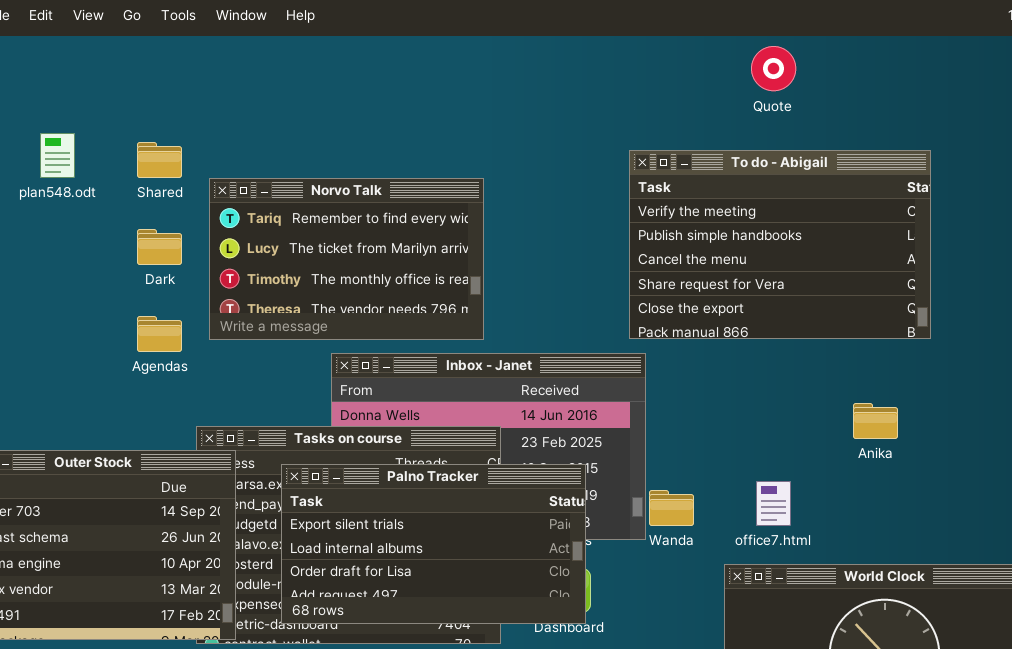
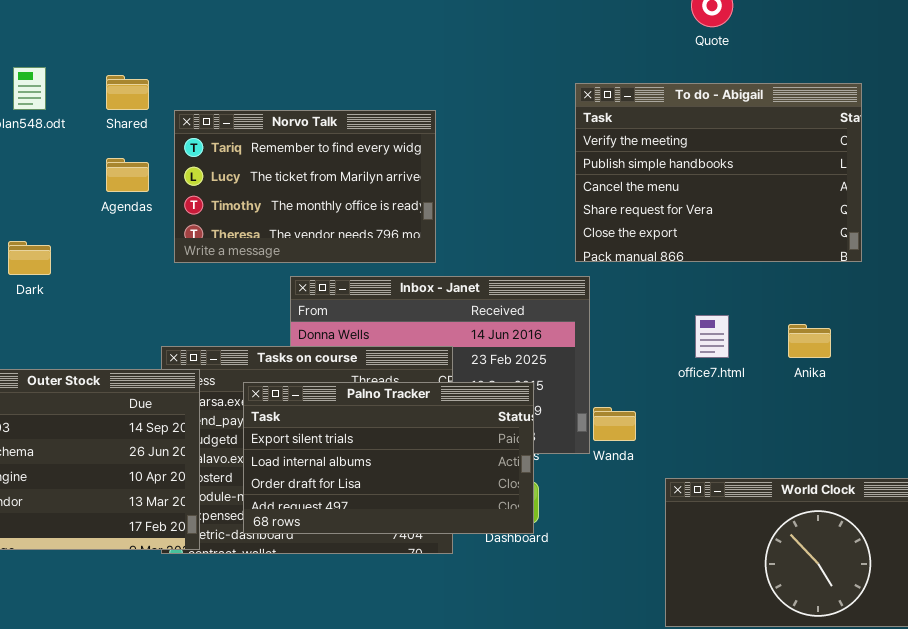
Dark: [137,229,182,265] -> [8,241,51,275], moved
Agendas: [137,316,182,352] -> [106,158,149,192], moved
office7.html: [756,481,791,526] -> [695,315,729,358], moved

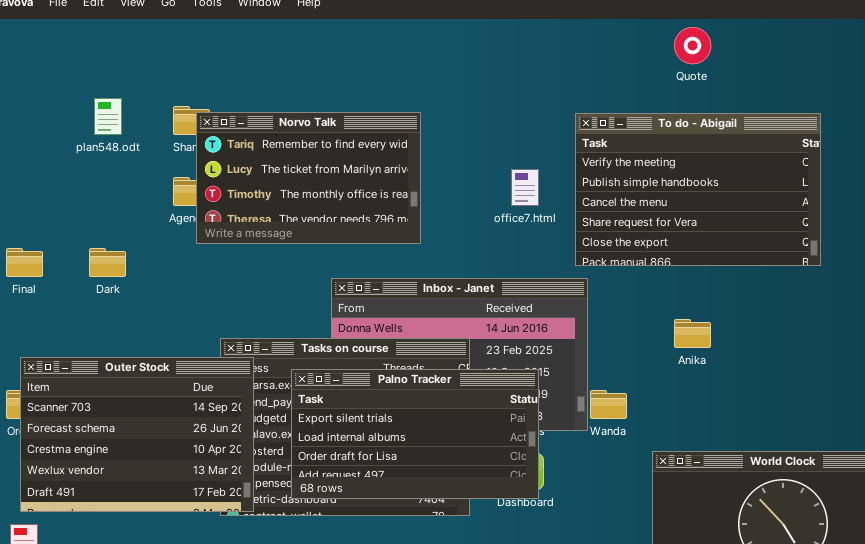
Norvo Talk: [174,110,436,263] -> [196,112,421,244], moved
office7.html: [695,315,729,358] -> [511,169,539,206], moved
Anika: [788,324,831,358] -> [674,319,711,348], moved

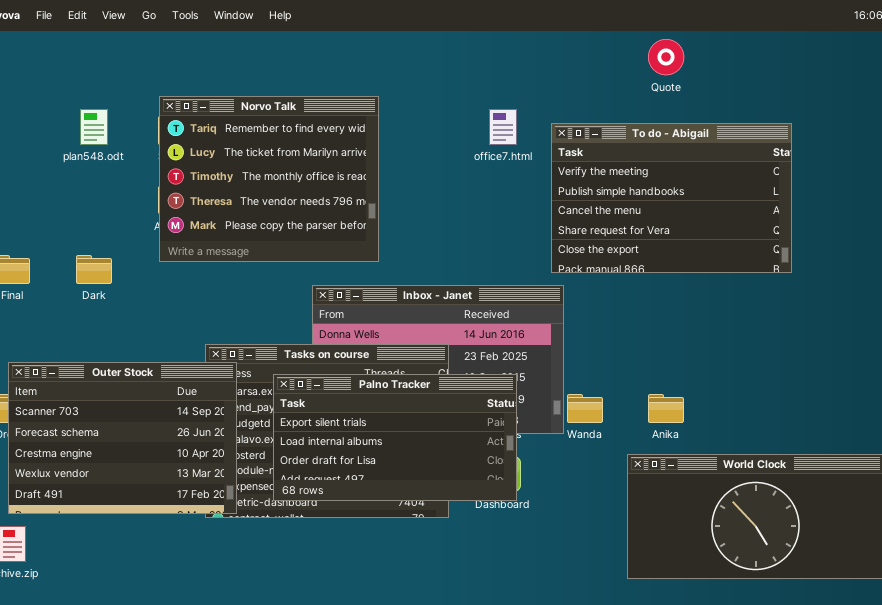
Norvo Talk: [196,112,421,244] -> [159,96,379,262], moved, resized
office7.html: [511,169,539,206] -> [489,109,517,145], moved
Anika: [674,319,711,348] -> [648,394,684,423], moved

